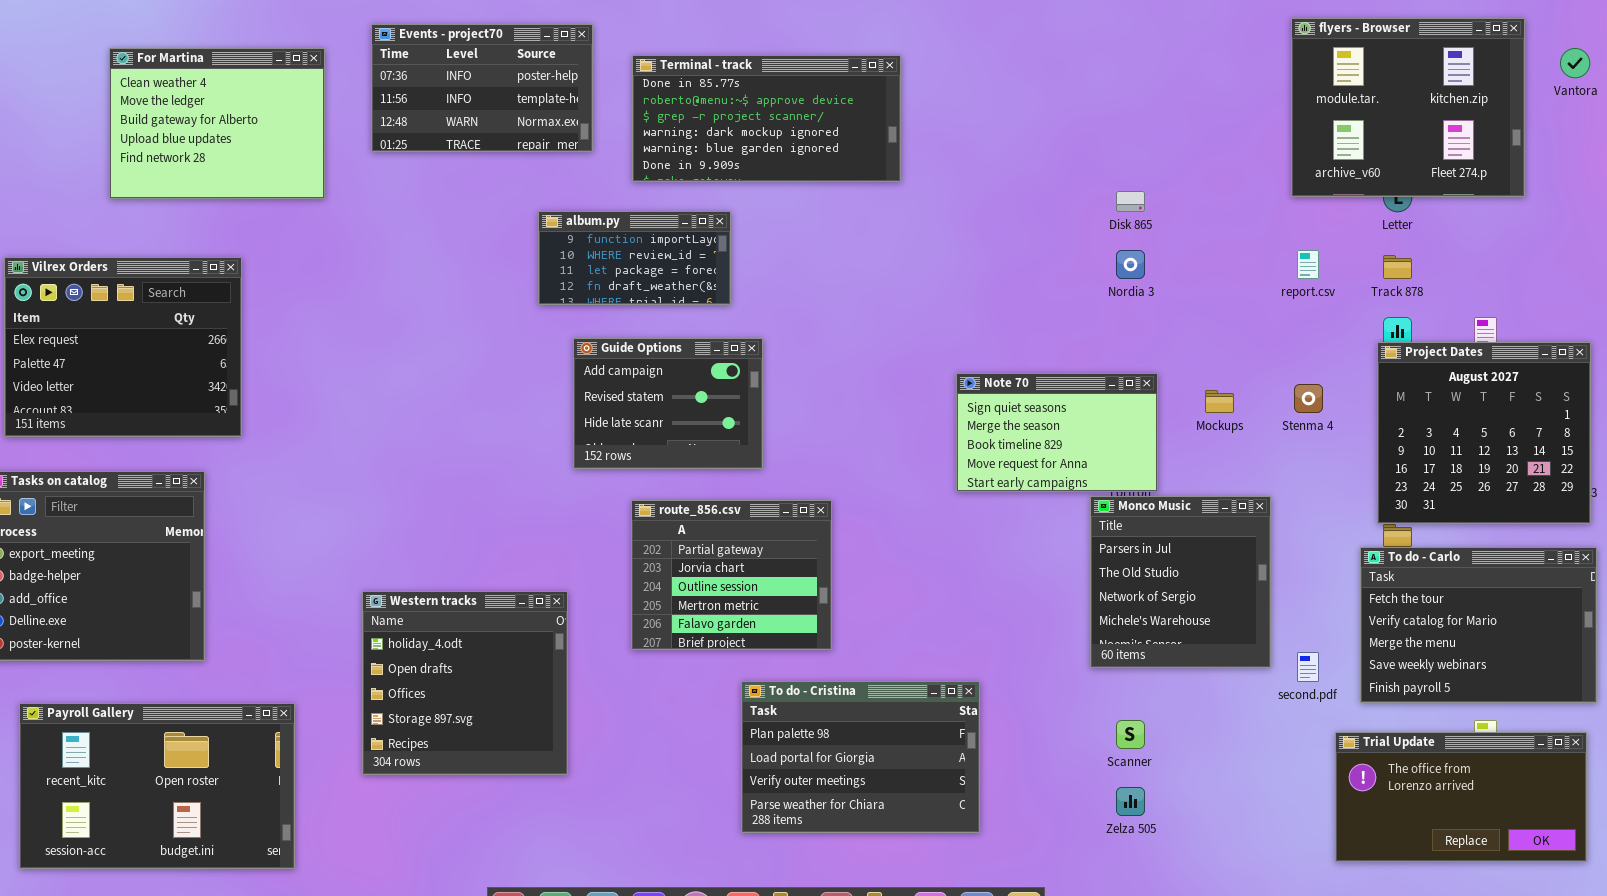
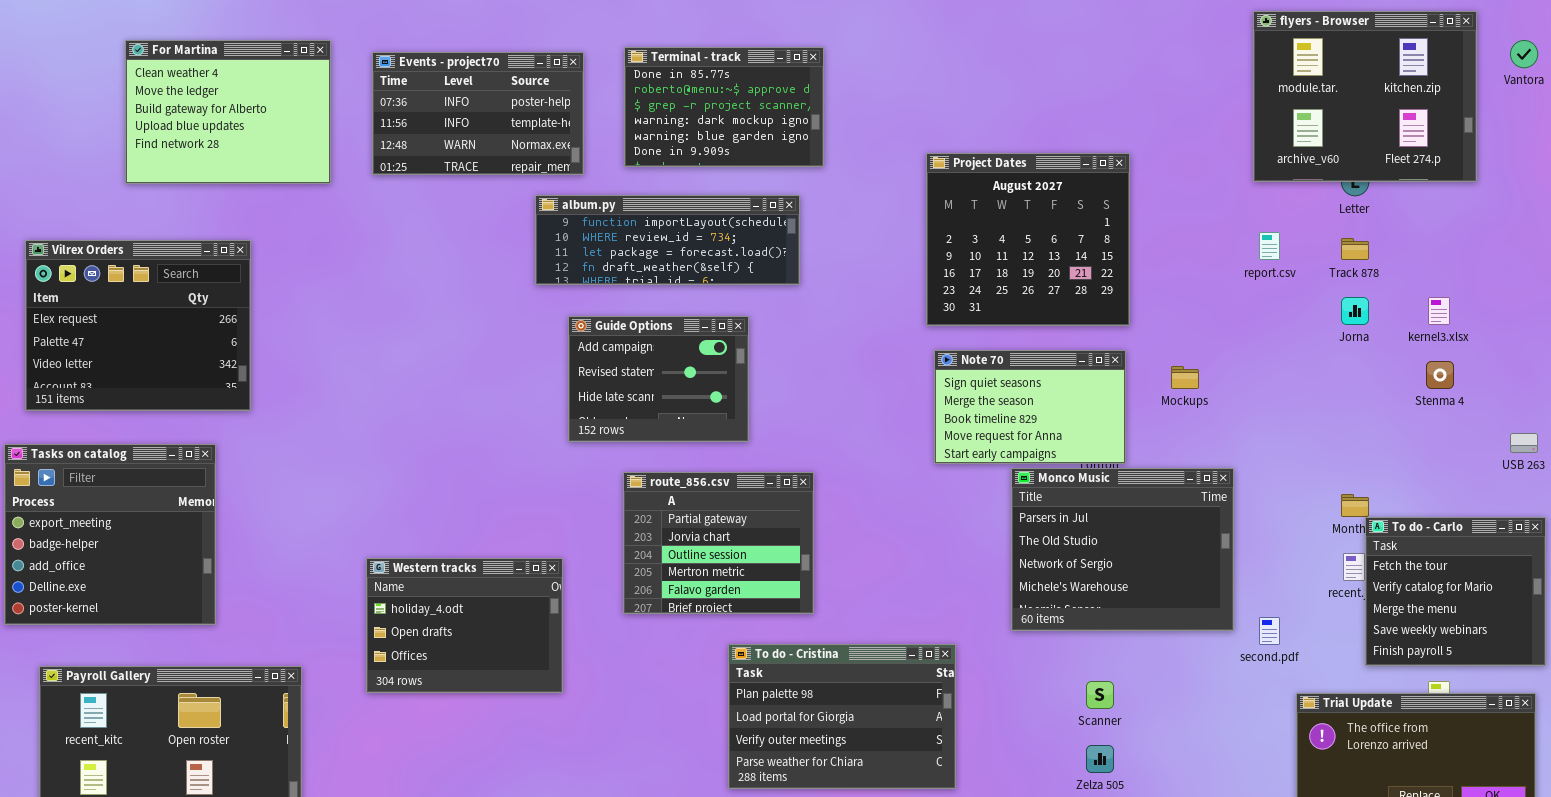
Events - project70: [371,24,593,152] -> [372,52,584,175], moved
Terminal - track: [632,55,901,182] -> [624,47,824,167], resized
album.py: [538,211,731,305] -> [535,195,800,285], resized
Project Dates: [1377,342,1591,524] -> [926,153,1130,326], moved
Stenma 4: [1294,384,1323,413] -> [1426,361,1454,389], moved
Monco Music: [1090,496,1271,668] -> [1011,468,1234,631], resized
To do - Carlo: [1360,547,1597,703] -> [1365,517,1546,666], resized
Western tracks: [362,591,568,775] -> [366,558,563,693], resized

